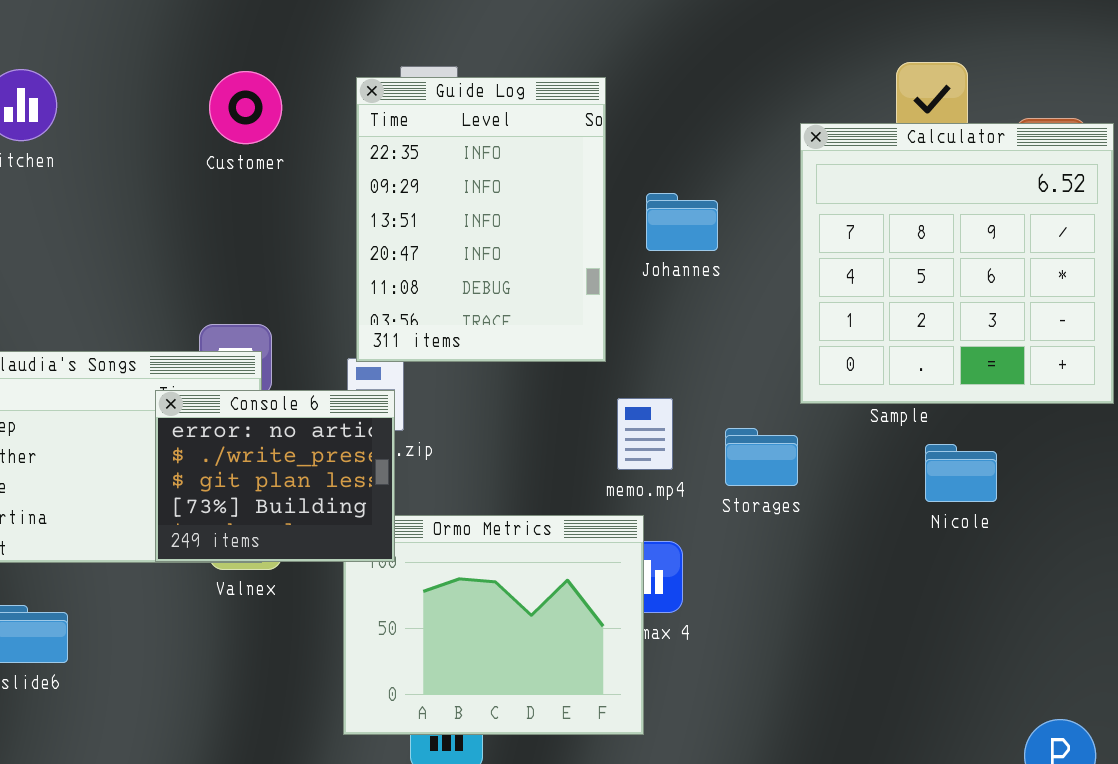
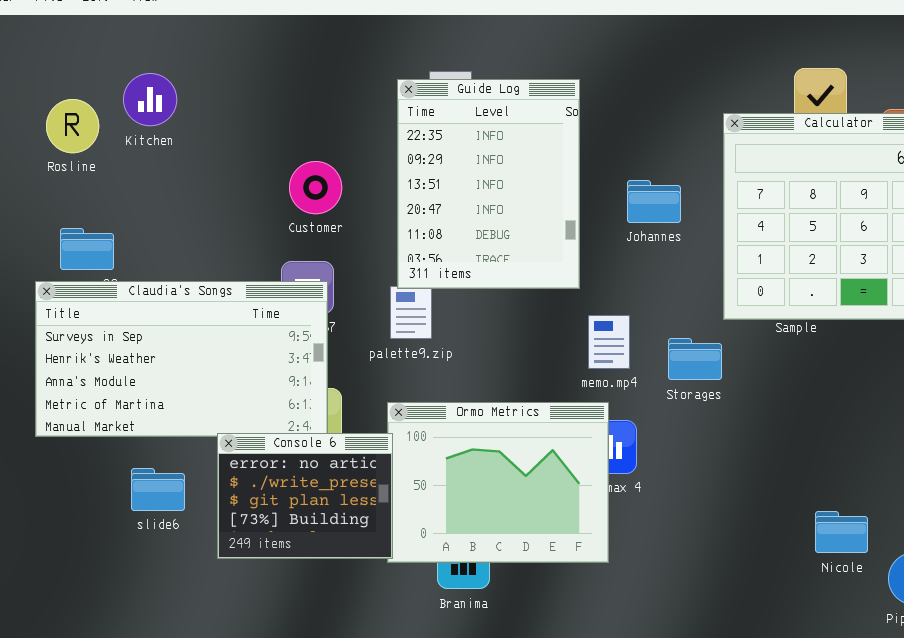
Customer: [209,71,282,144] -> [289,161,342,214], moved
Johannes: [646,193,718,251] -> [627,180,681,223], moved
Console 6: [155,390,395,562] -> [217,433,393,559], moved
Nicole: [925,444,997,502] -> [815,511,868,553], moved

